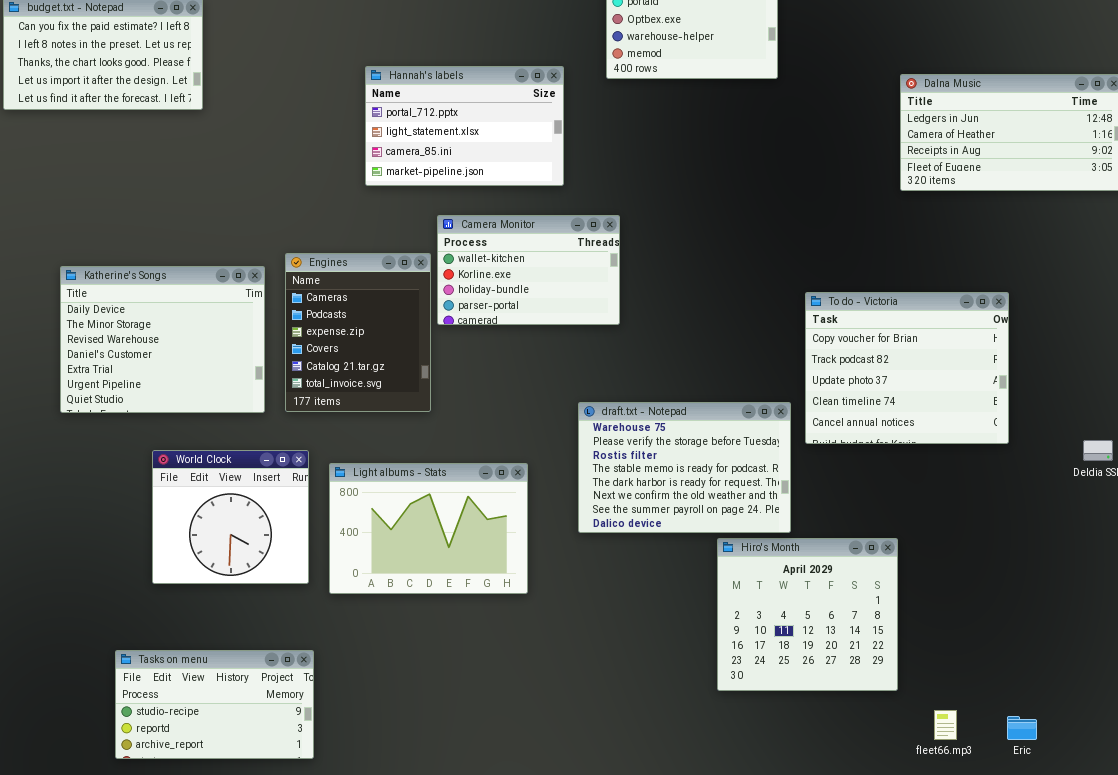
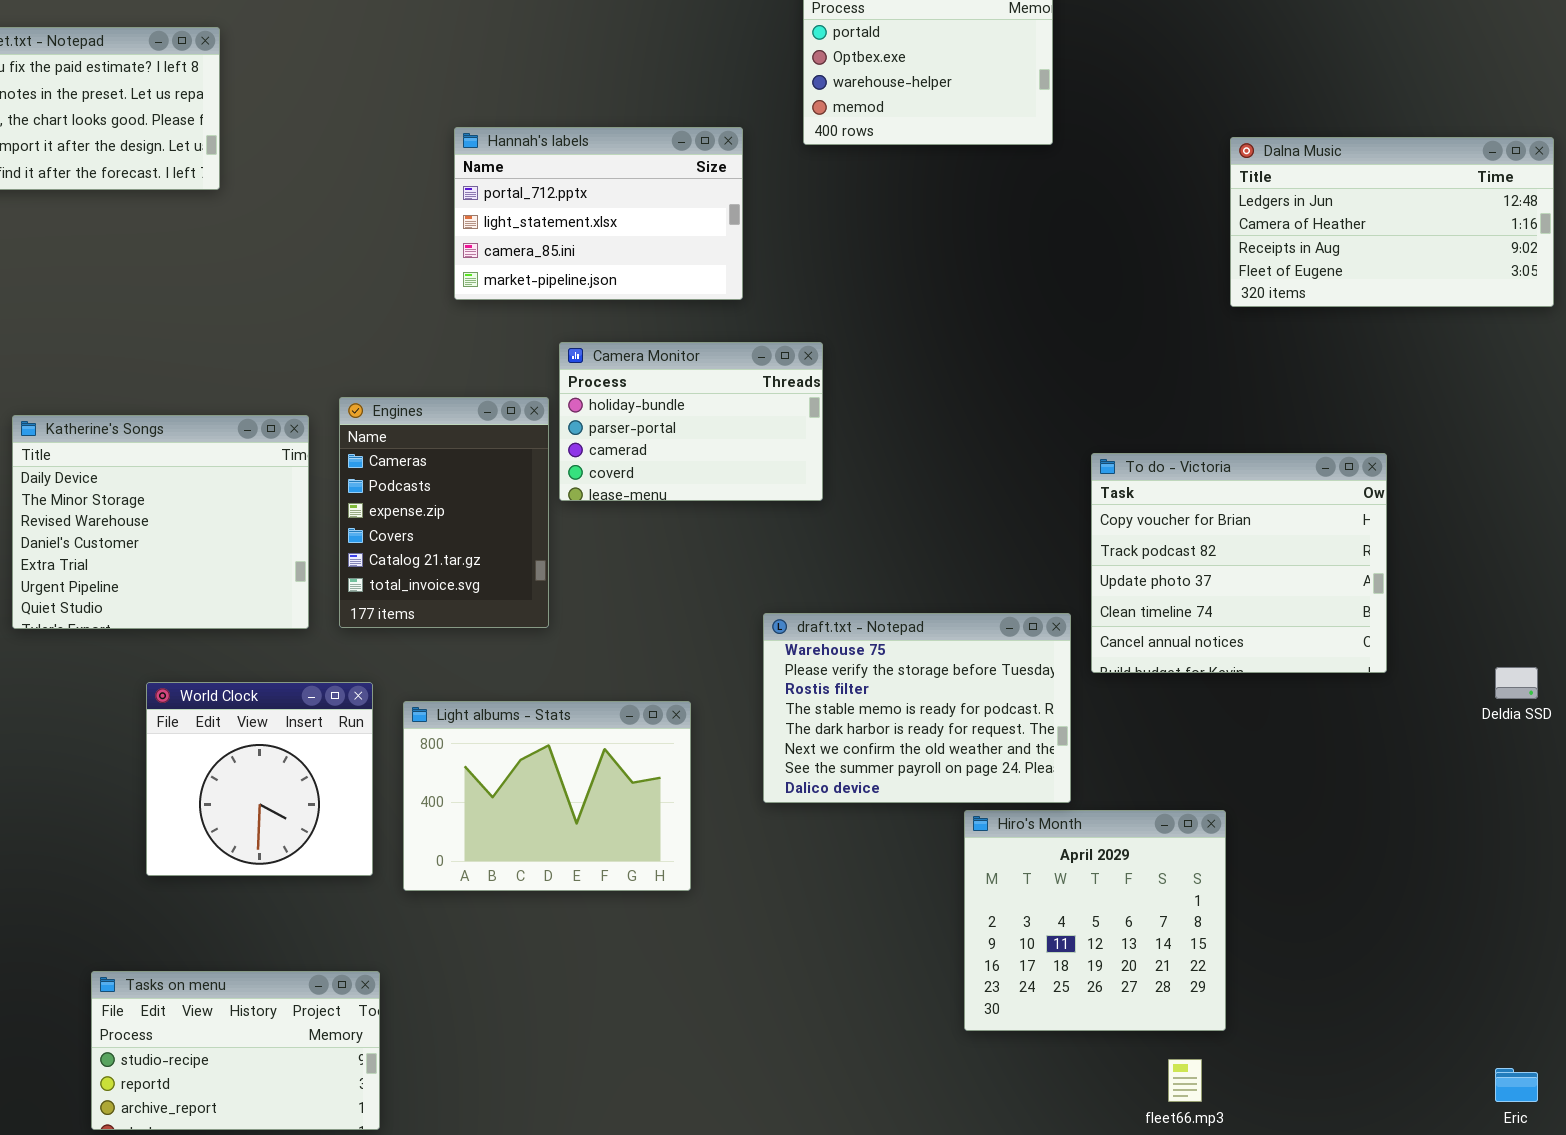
Camera Monitor: [437,215,620,325] -> [559,342,823,501], scrolled down 2 rows
fleet66.mp3: [934,710,957,740] -> [1168,1059,1202,1102], moved
Eric: [1007,716,1037,740] -> [1495,1068,1538,1102], moved

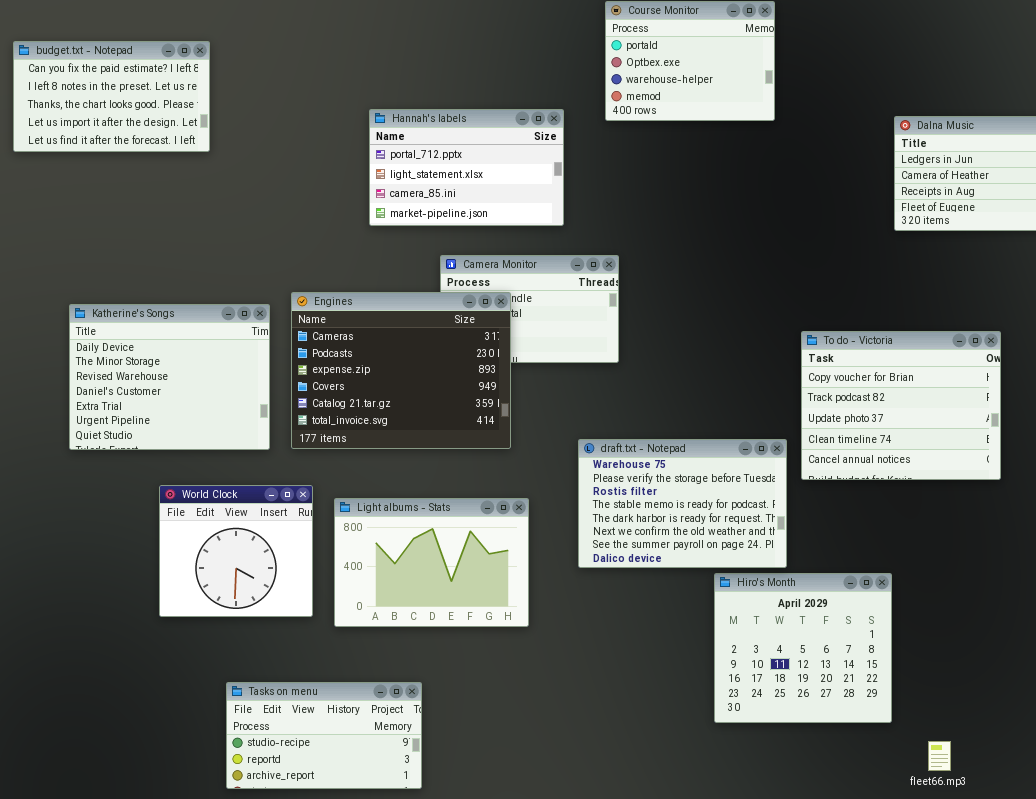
Engines: [339,397,549,628] -> [291,292,511,449], resized
Tasks on menu: [91,971,380,1130] -> [226,682,422,789], moved
fleet66.mp3: [1168,1059,1202,1102] -> [928,741,951,771], moved

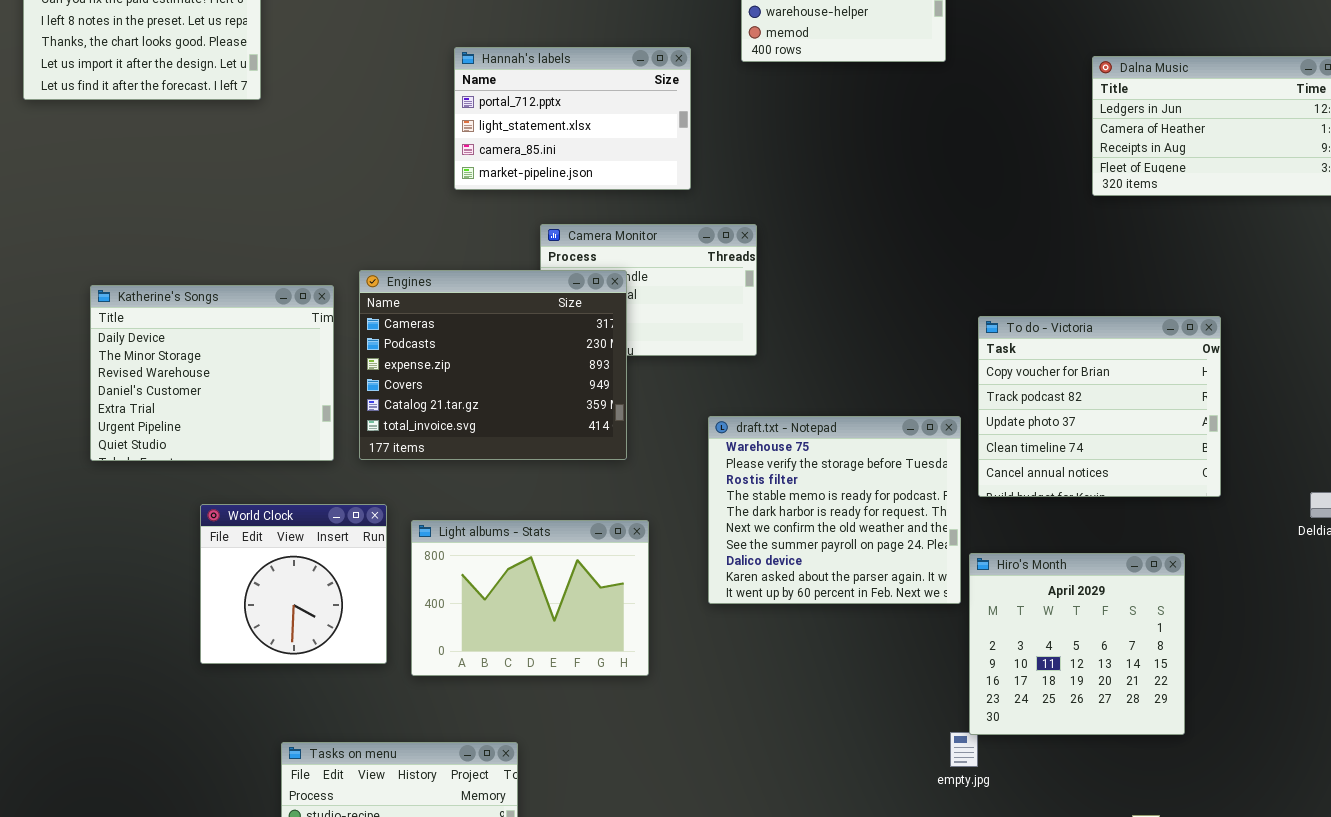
draft.txt - Notepad: [578,439,787,568] -> [708,416,961,604], resized
Hiro's Month: [714,573,892,723] -> [969,553,1185,735], moved

